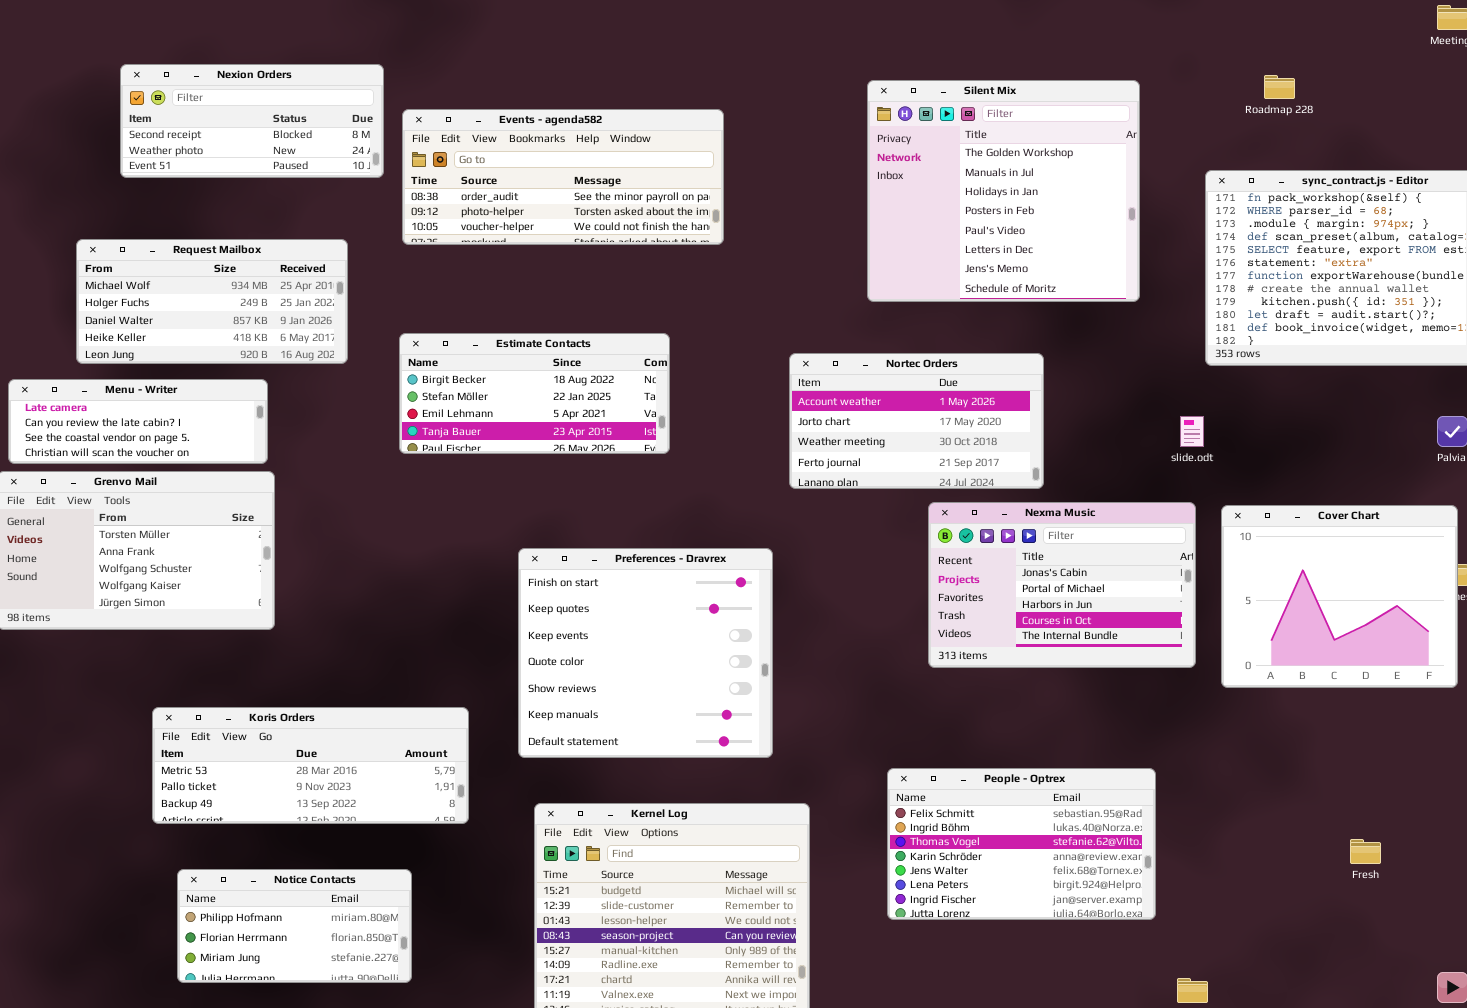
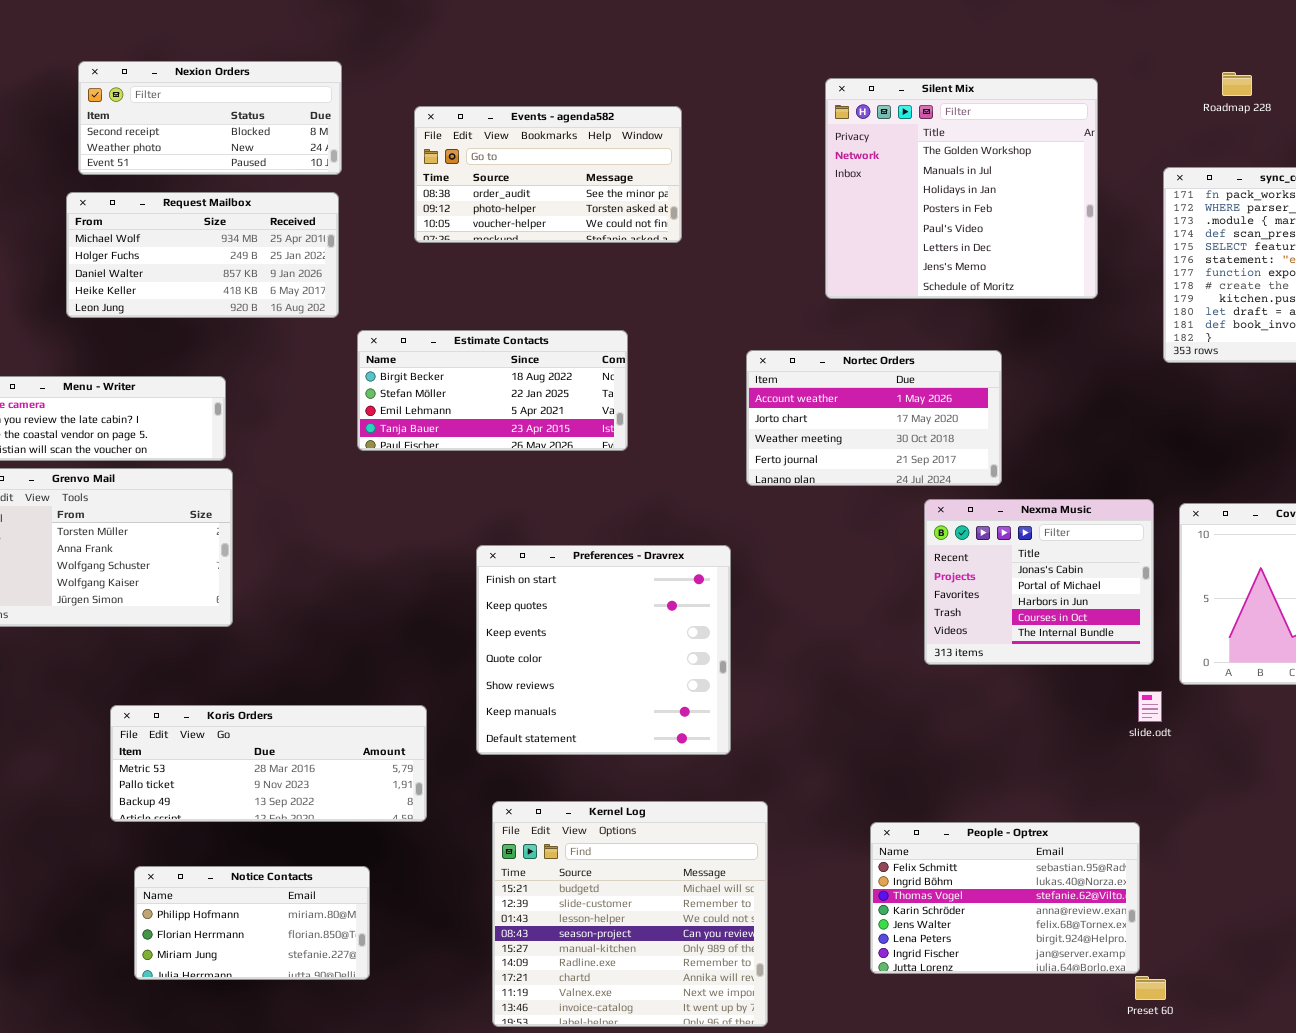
Events - agenda582: [402,109,724,245] -> [414,106,682,243], resized
Request Mailbox: [76,239,348,364] -> [66,192,339,318], moved
slide.odt: [1180,416,1204,447] -> [1138,691,1162,722], moved
Nexma Music: [928,502,1196,668] -> [924,499,1154,665], resized
People - Optrex: [887,768,1156,920] -> [870,822,1140,974], moved

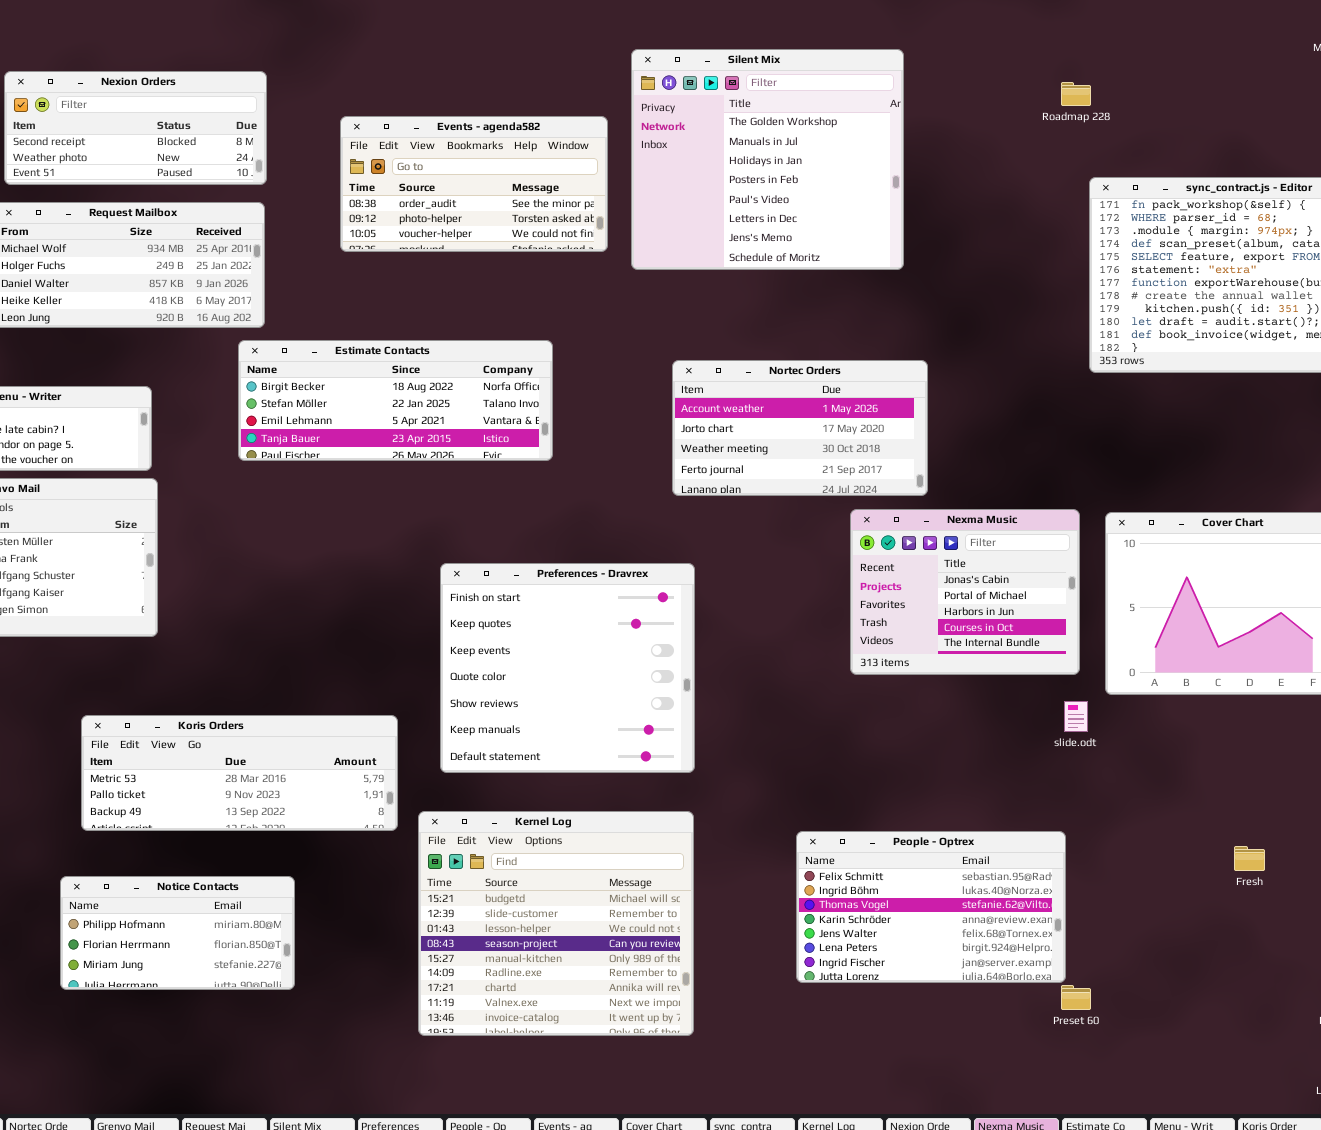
Roadmap 228: [1222,72,1252,96] -> [1061,82,1091,106], moved
Silent Mix: [825,78,1098,299] -> [631,49,904,270], moved
Estimate Contacts: [357,330,628,451] -> [238,340,553,461], resized
Preferences - Dravrex: [476,545,731,755] -> [440,563,695,773], moved
Koris Orders: [110,705,427,822] -> [81,715,398,831], moved

